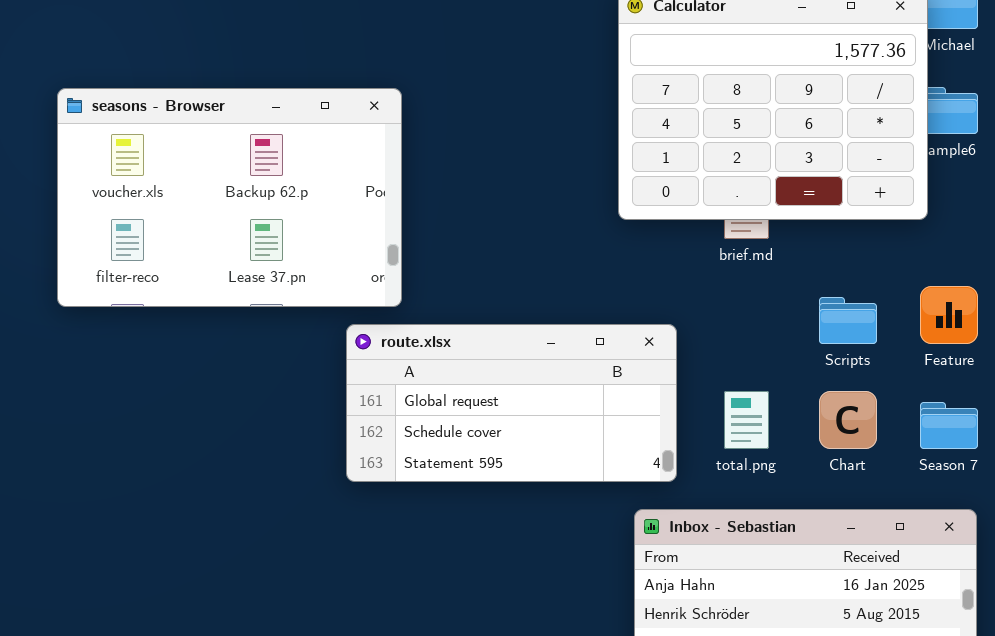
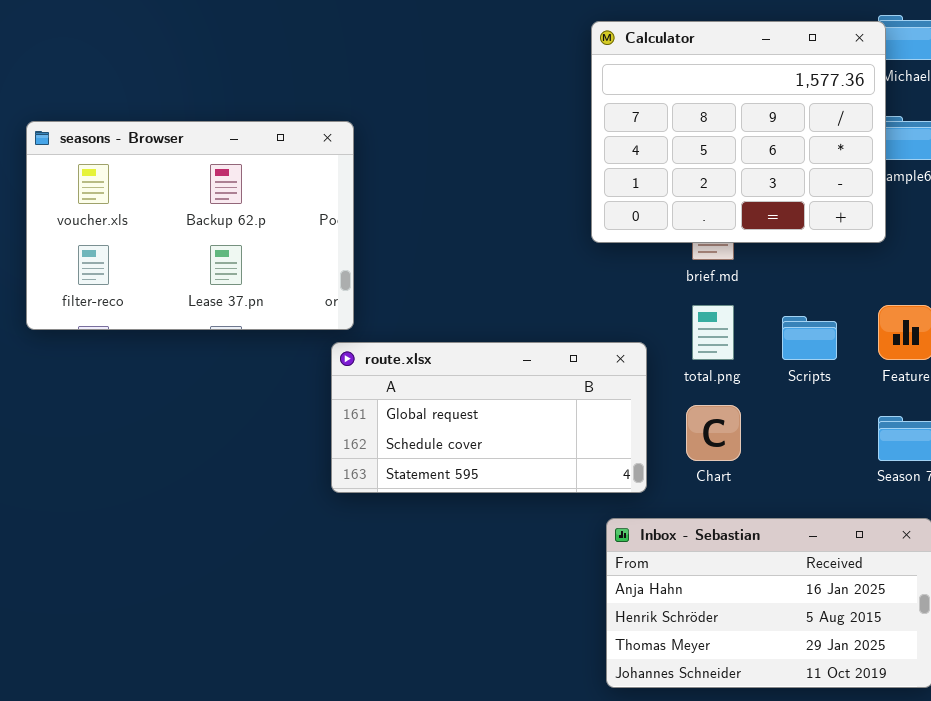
seasons - Browser: [57,88,402,307] -> [26,121,354,330], moved
total.png: [724,391,769,449] -> [692,305,734,360], moved
Chart: [819,391,877,449] -> [686,405,741,461], moved

